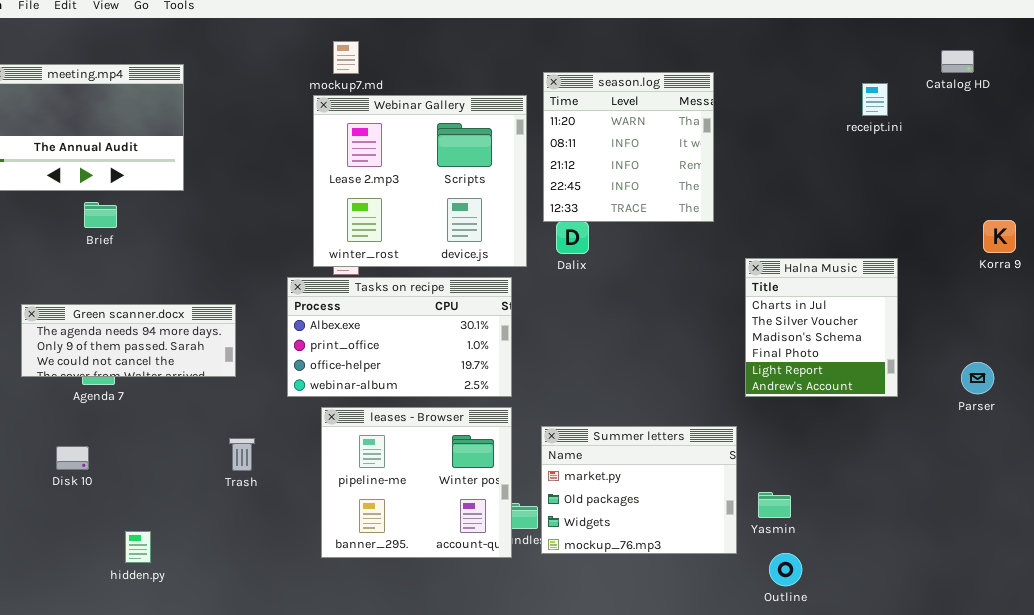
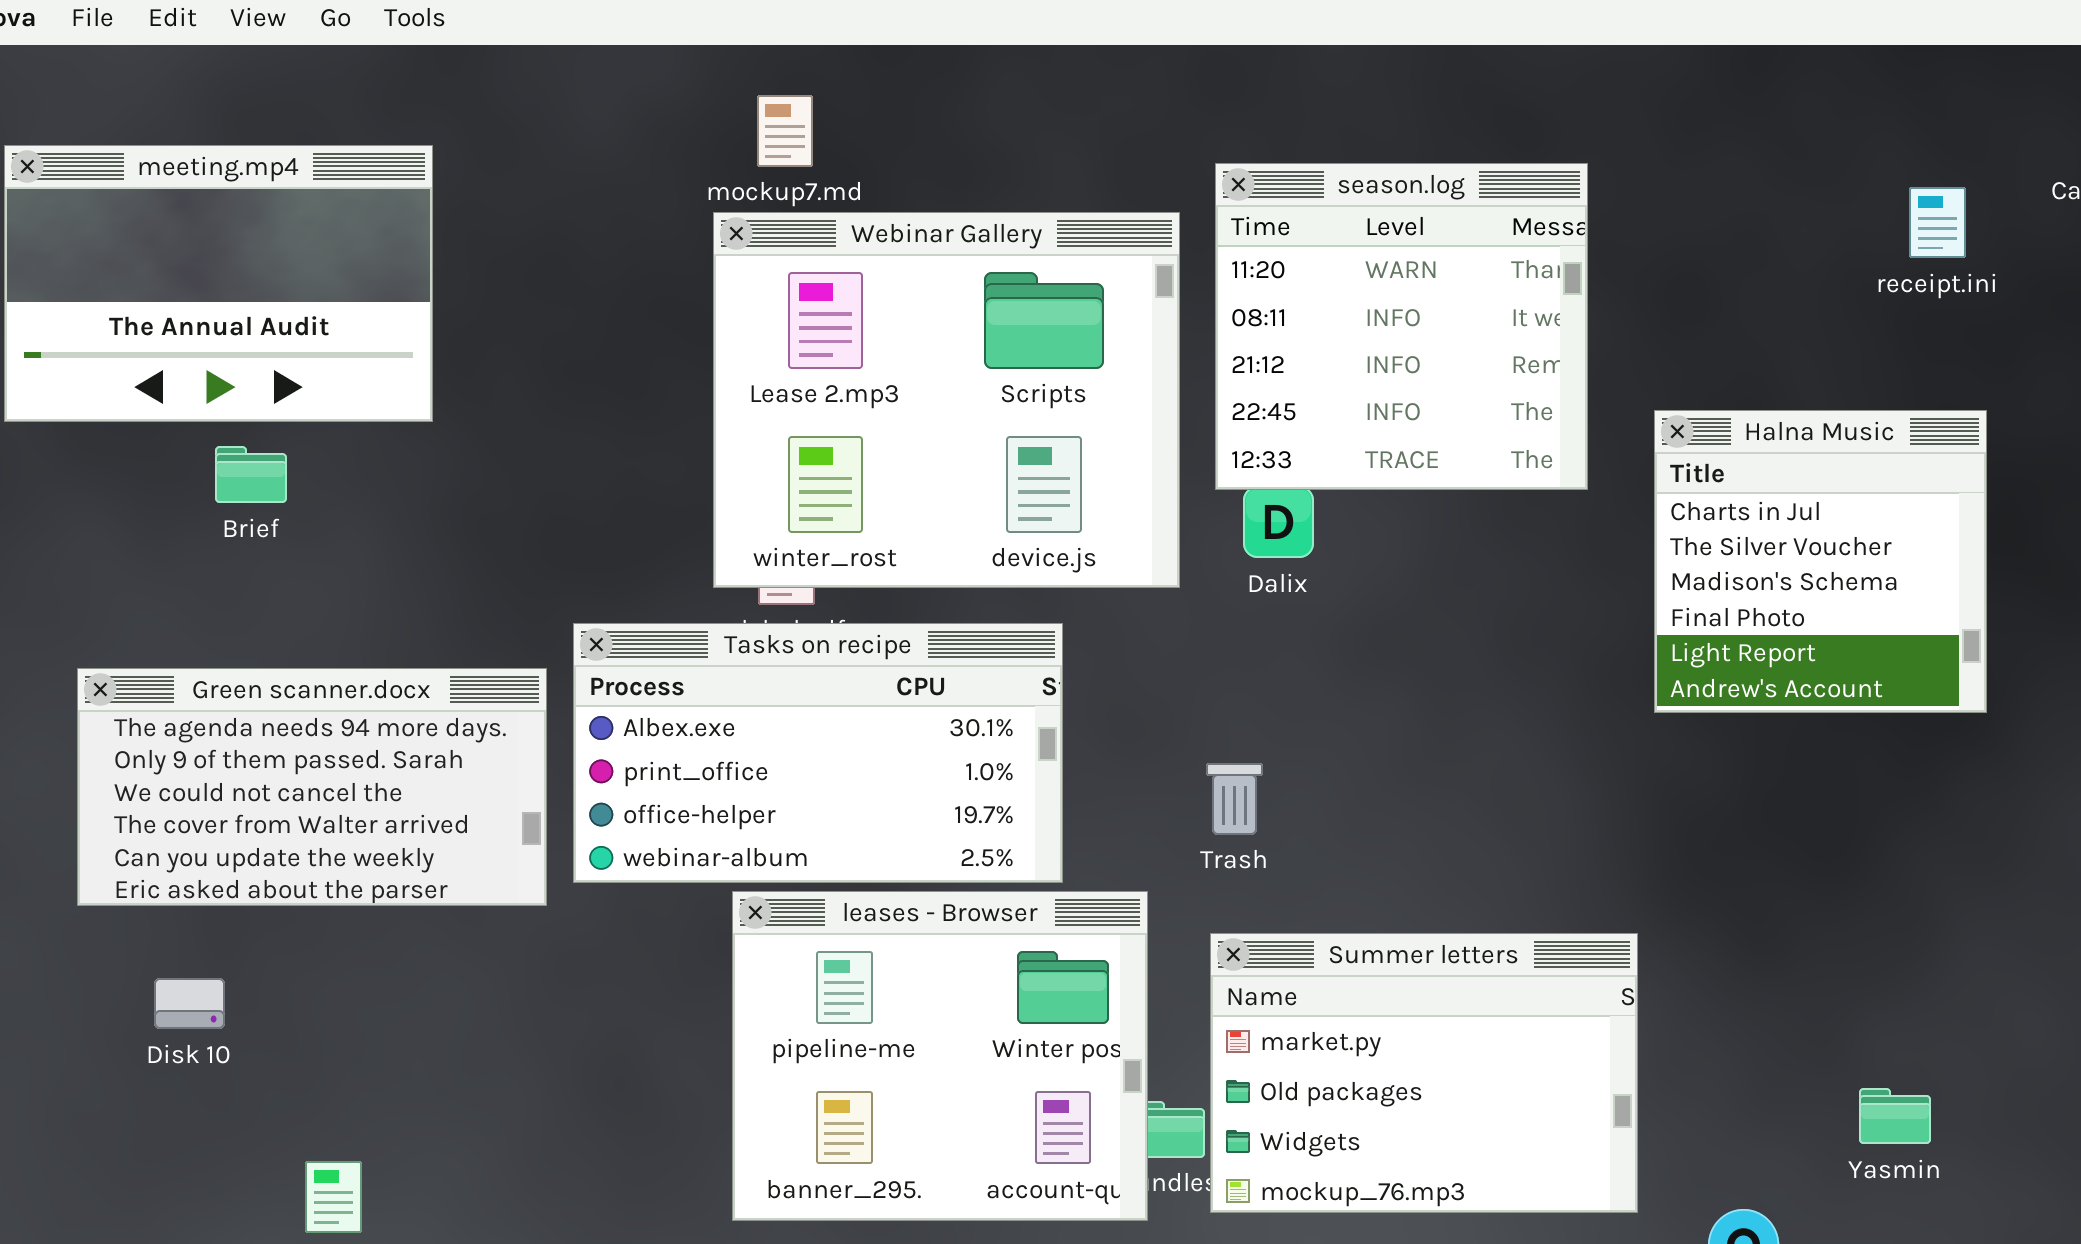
Halna Music: [745,258,898,397] -> [1654,410,1987,713], moved
Tasks on recipe: [287,277,512,397] -> [573,623,1063,883], moved
Green scanner.docx: [21,304,236,377] -> [77,668,547,906], resized
Trash: [229,438,255,471] -> [1206,763,1263,835], moved
Yasmin: [758,492,791,518] -> [1859,1088,1931,1144], moved

